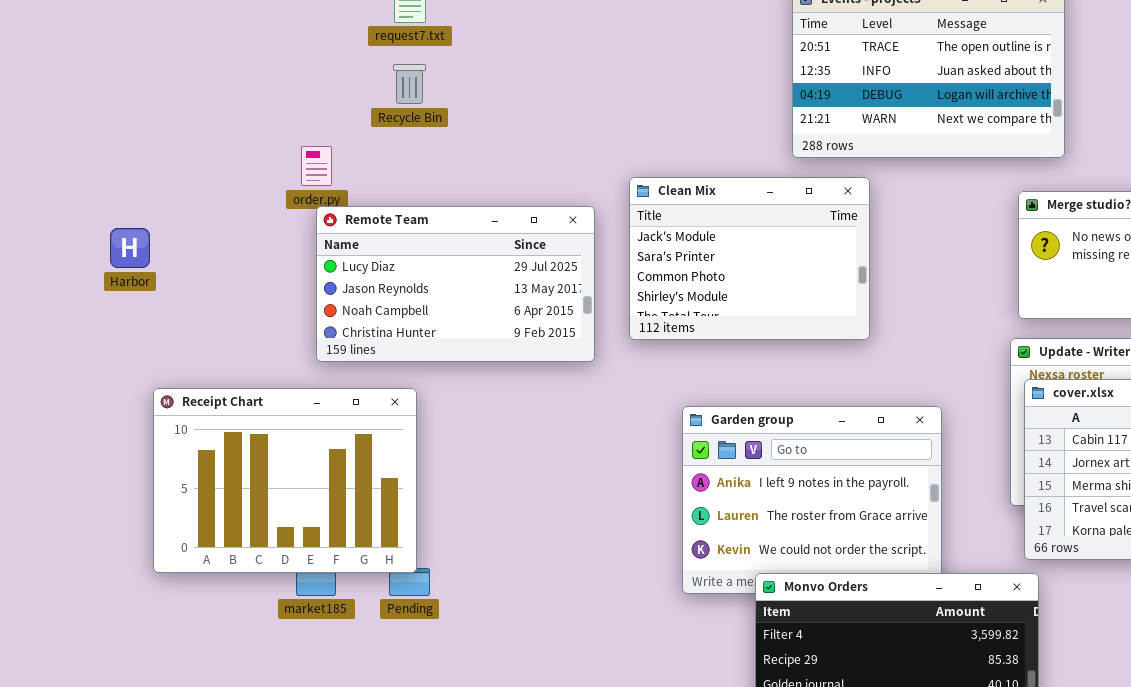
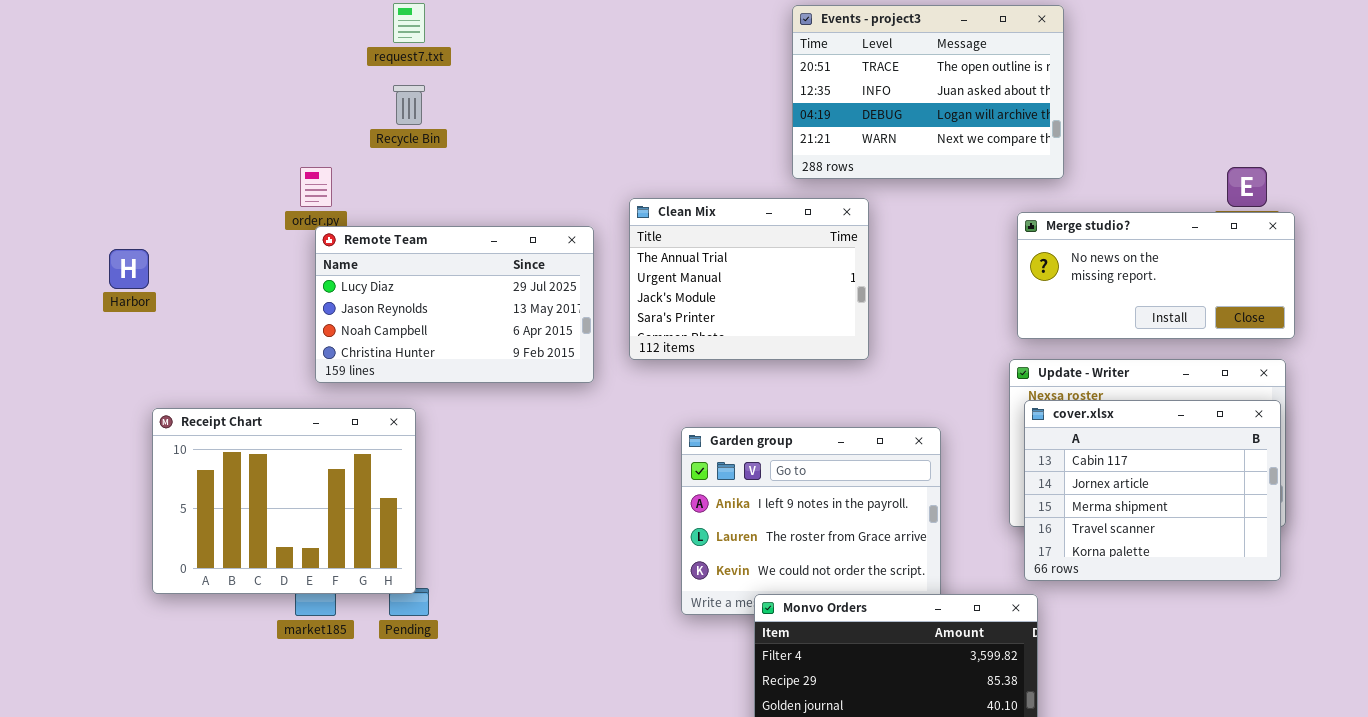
Clean Mix: [629,177,870,340] -> [629,198,869,360], scrolled up 2 rows

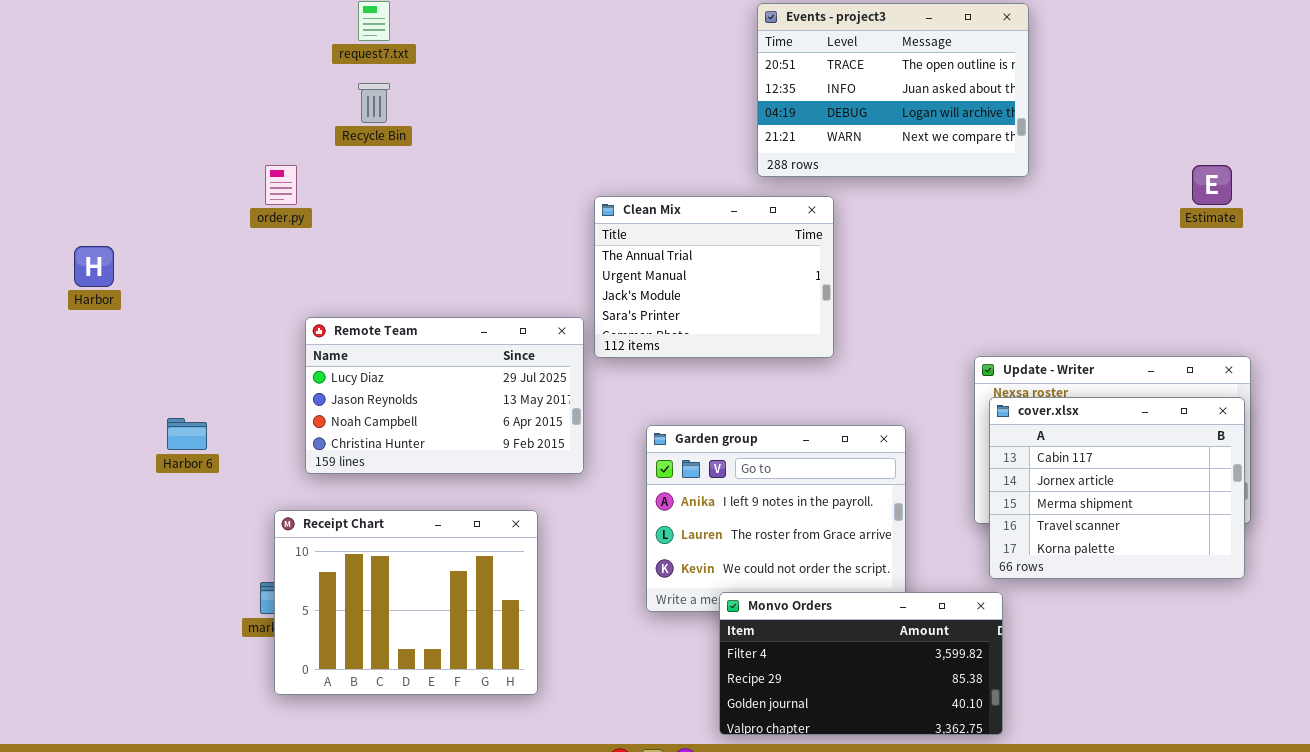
Merge studio?: [1017,212,1295,339] -> none, closed
Remote Team: [315,226,594,383] -> [305,317,584,474], moved
Receipt Chart: [152,408,416,594] -> [274,510,538,695], moved

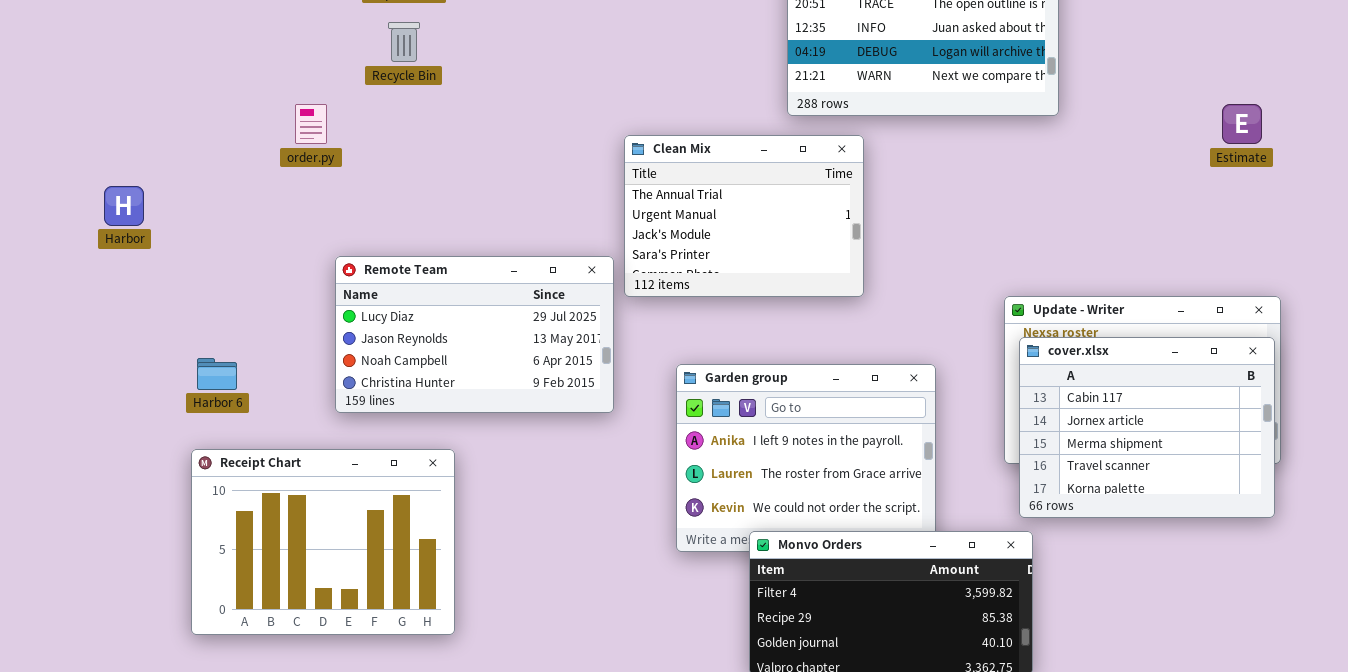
Receipt Chart: [274,510,538,695] -> [191,449,455,635], moved

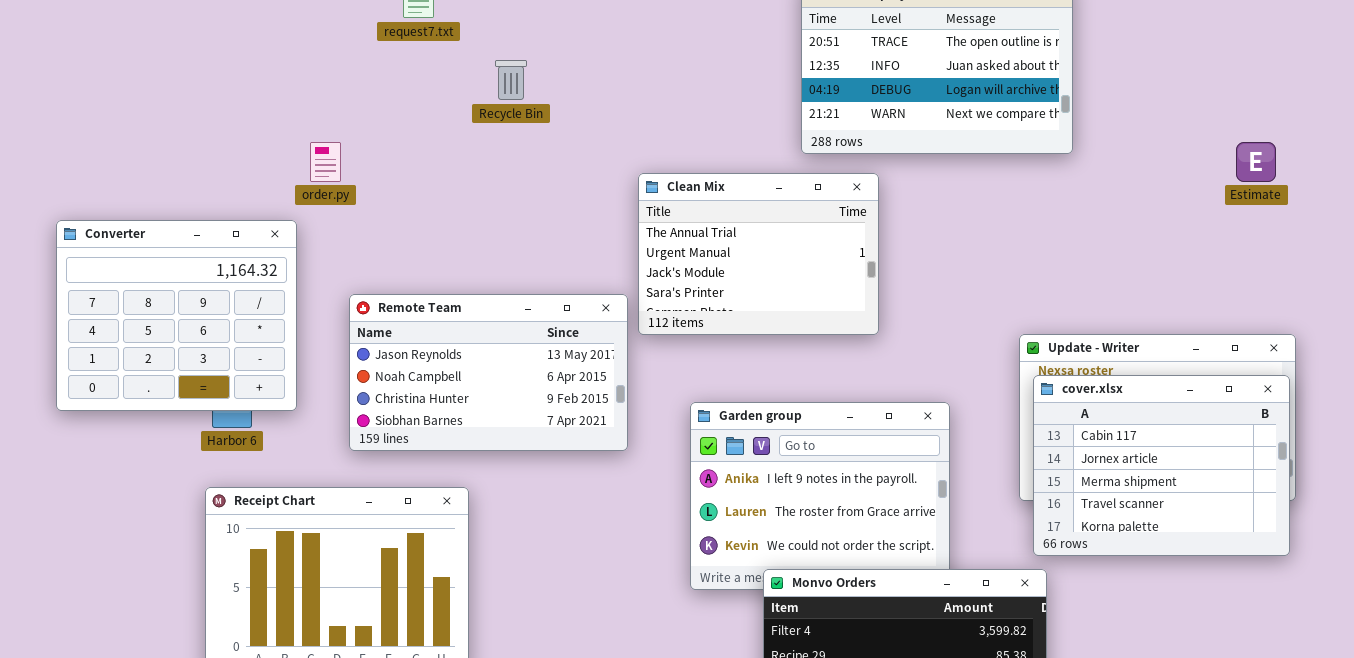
Recycle Bin: [388,22,420,62] -> [495,60,527,100], moved
Converter: none -> [56,220,297,411], opened
Remote Team: [335,256,614,413] -> [349,294,628,451], scrolled down 1 row

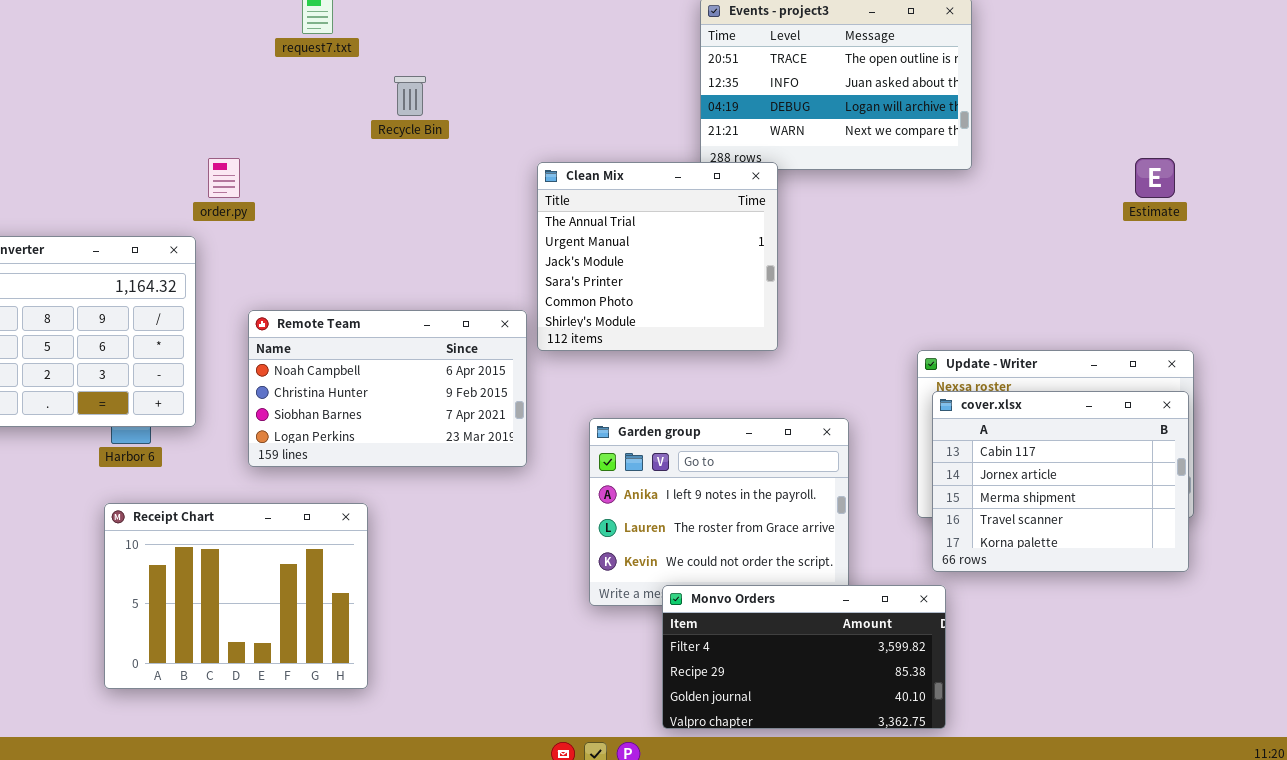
Clean Mix: [638,173,879,335] -> [537,162,778,351], resized
Remote Team: [349,294,628,451] -> [248,310,527,467], scrolled down 1 row

